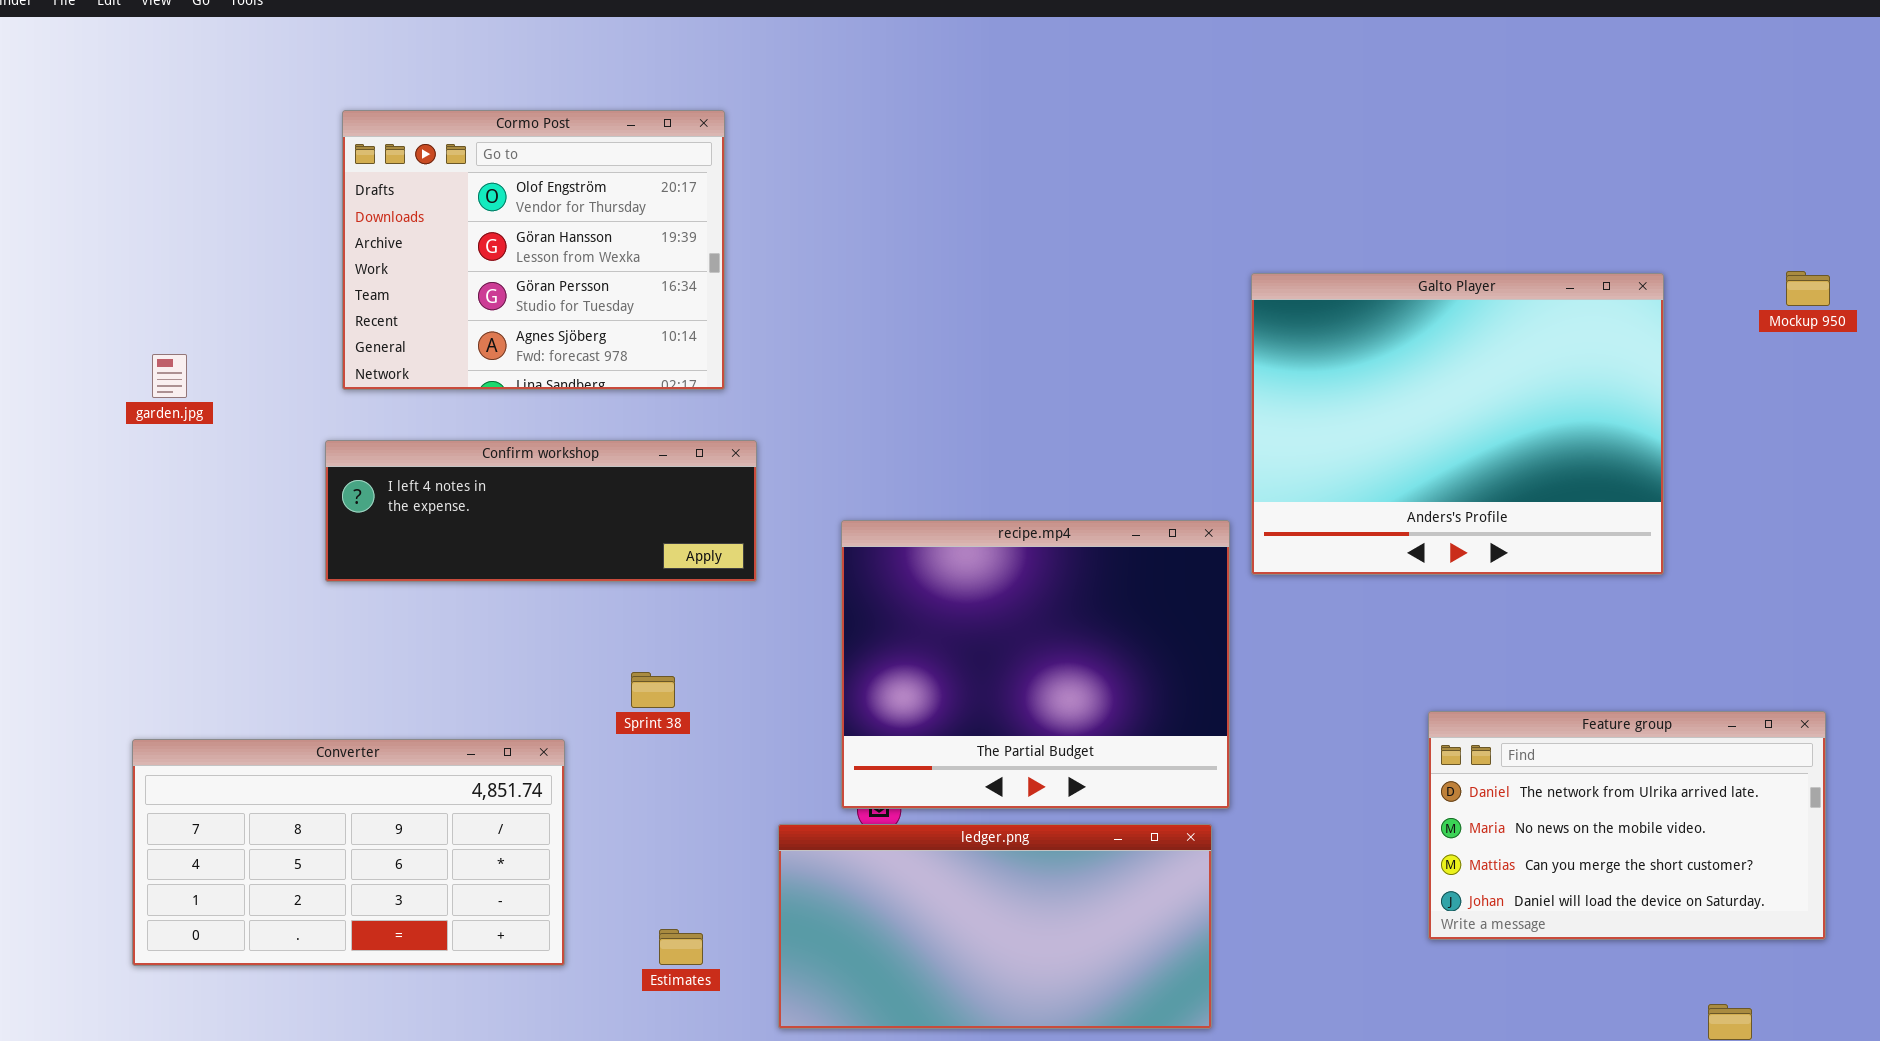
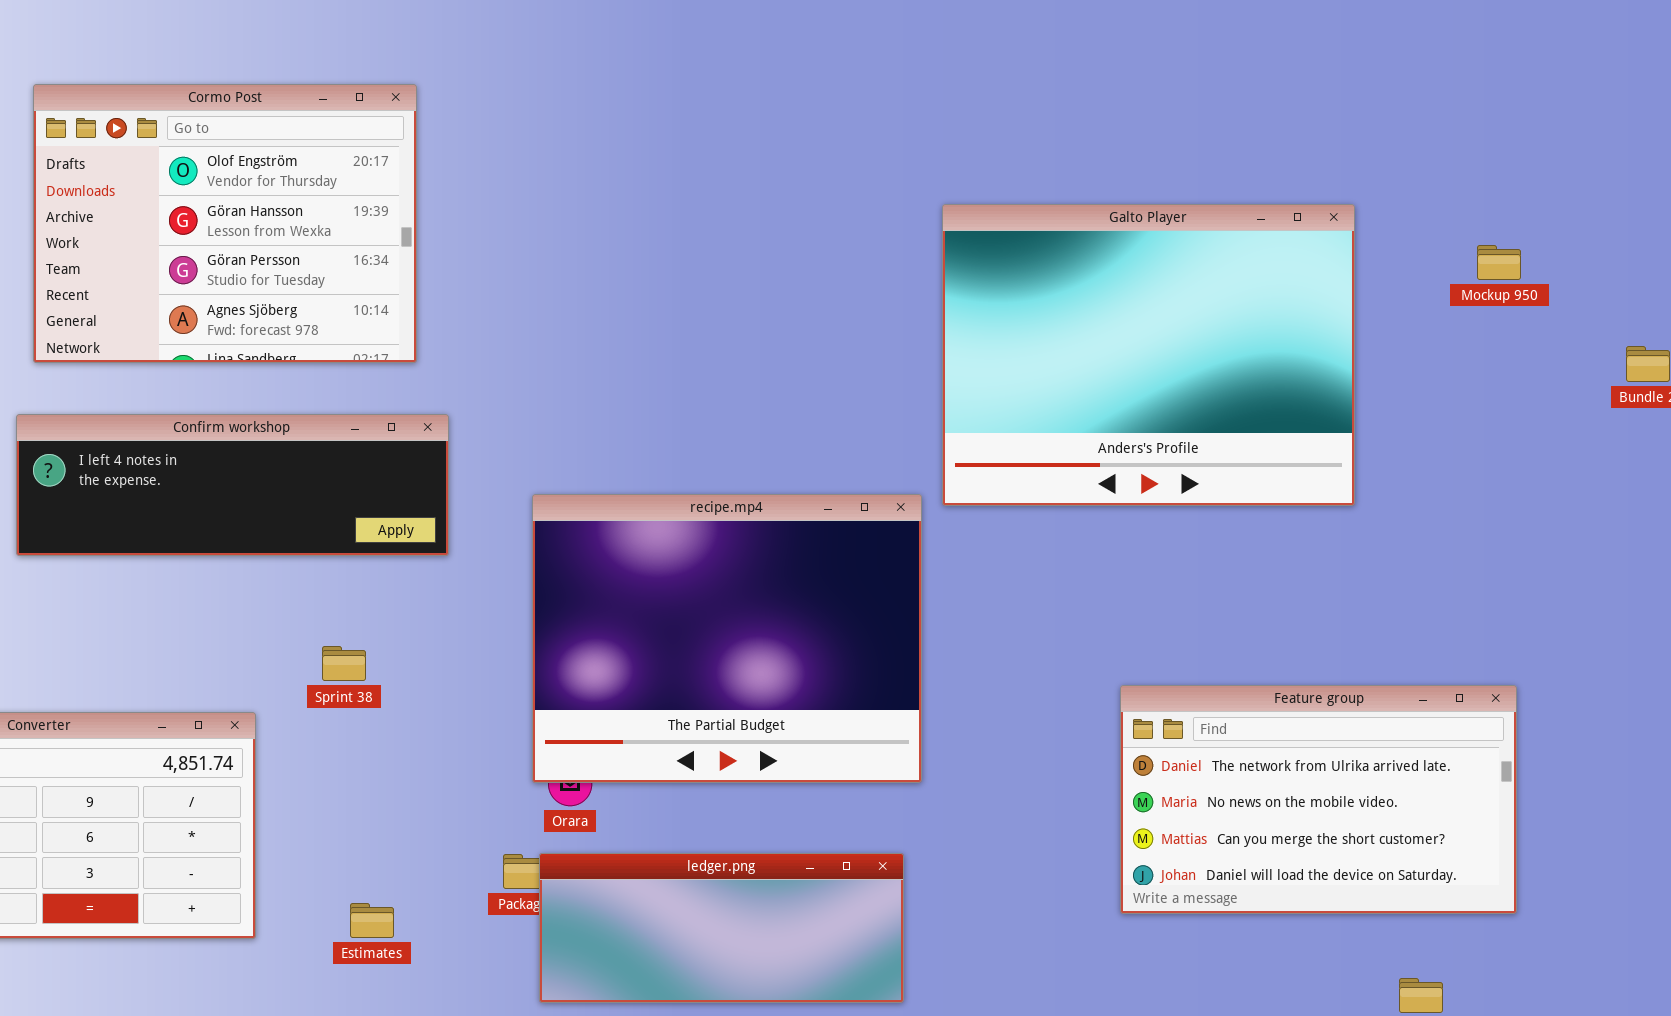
Galto Player: [1251,273,1664,575] -> [942,204,1355,506], moved
ledger.png: [778,824,1212,1029] -> [539,853,904,1003], resized

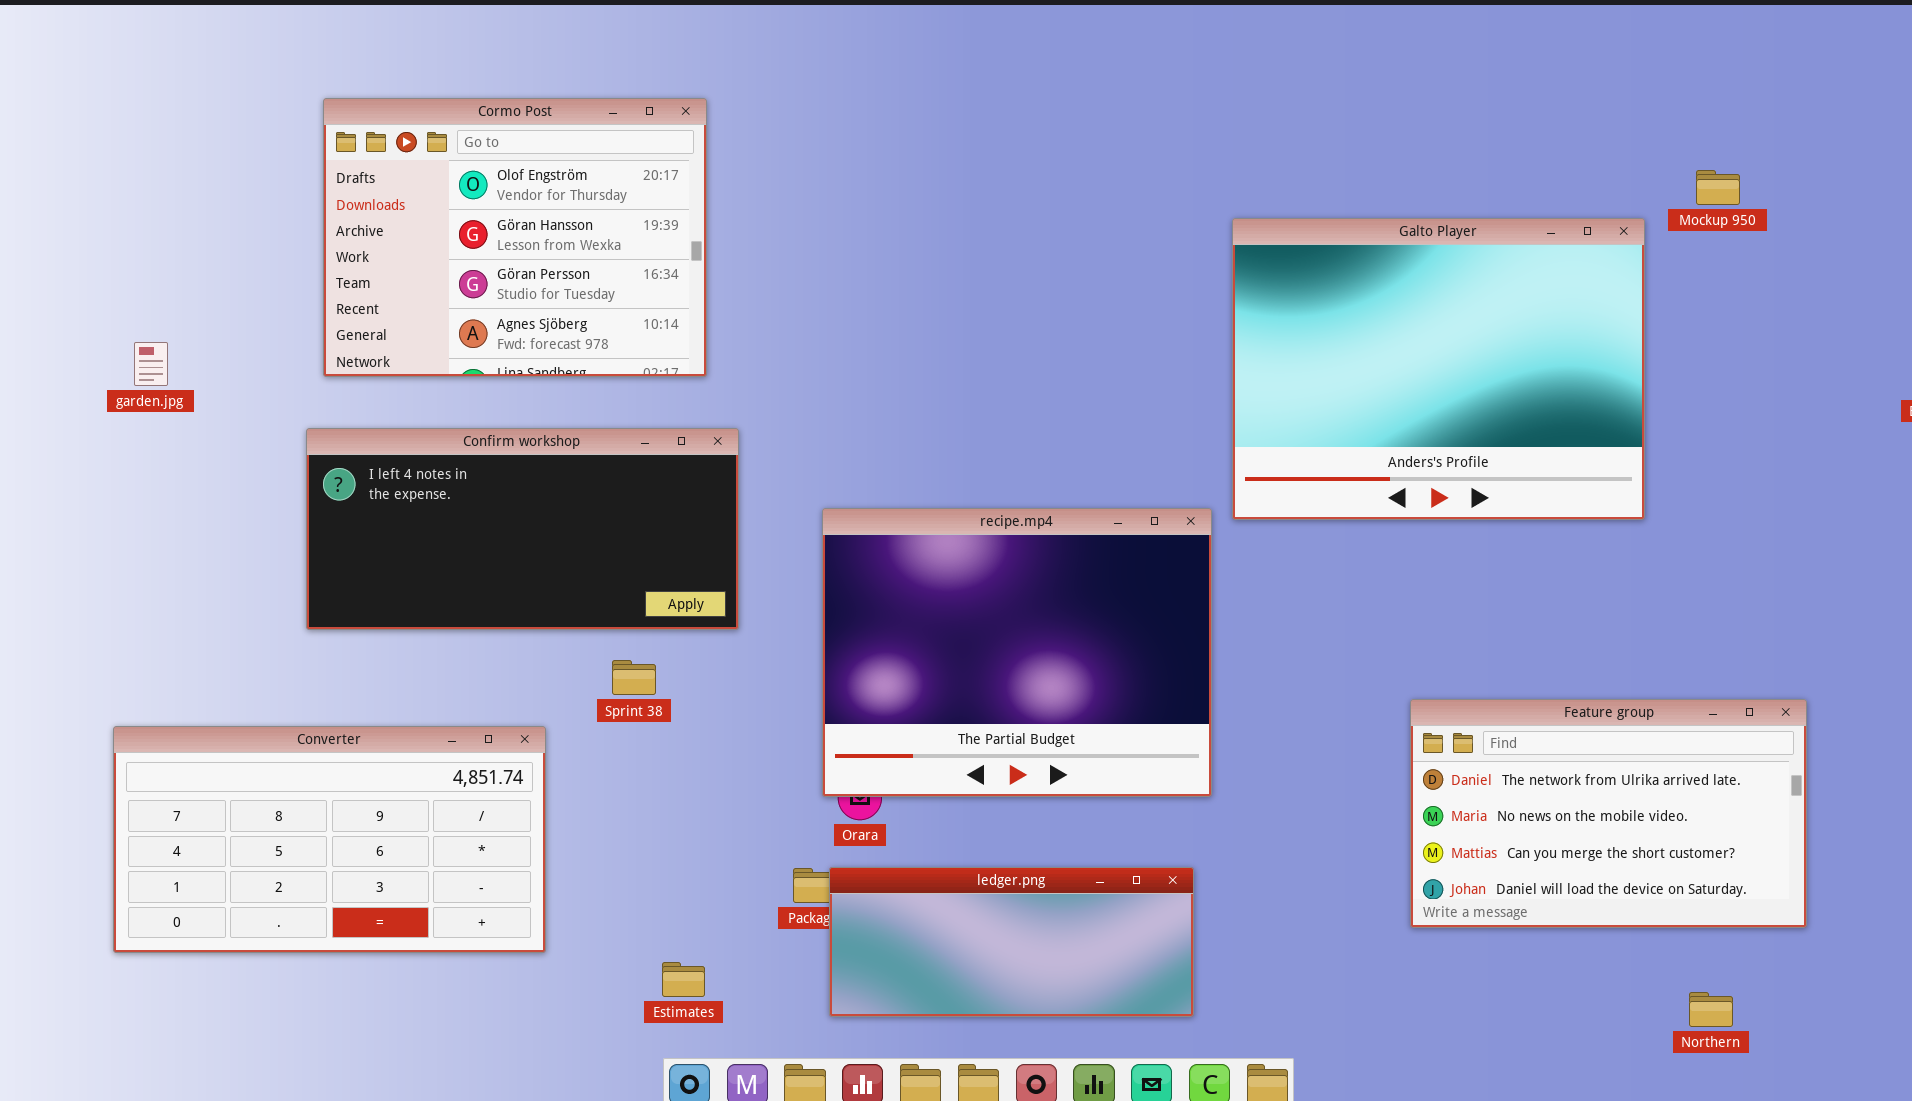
Mockup 950: [1477,245,1521,280] -> [1696,170,1740,205], moved
Confirm workshop: [16,414,449,556] -> [306,428,739,630], resized
Estimates: [350,903,394,938] -> [662,962,705,997], moved

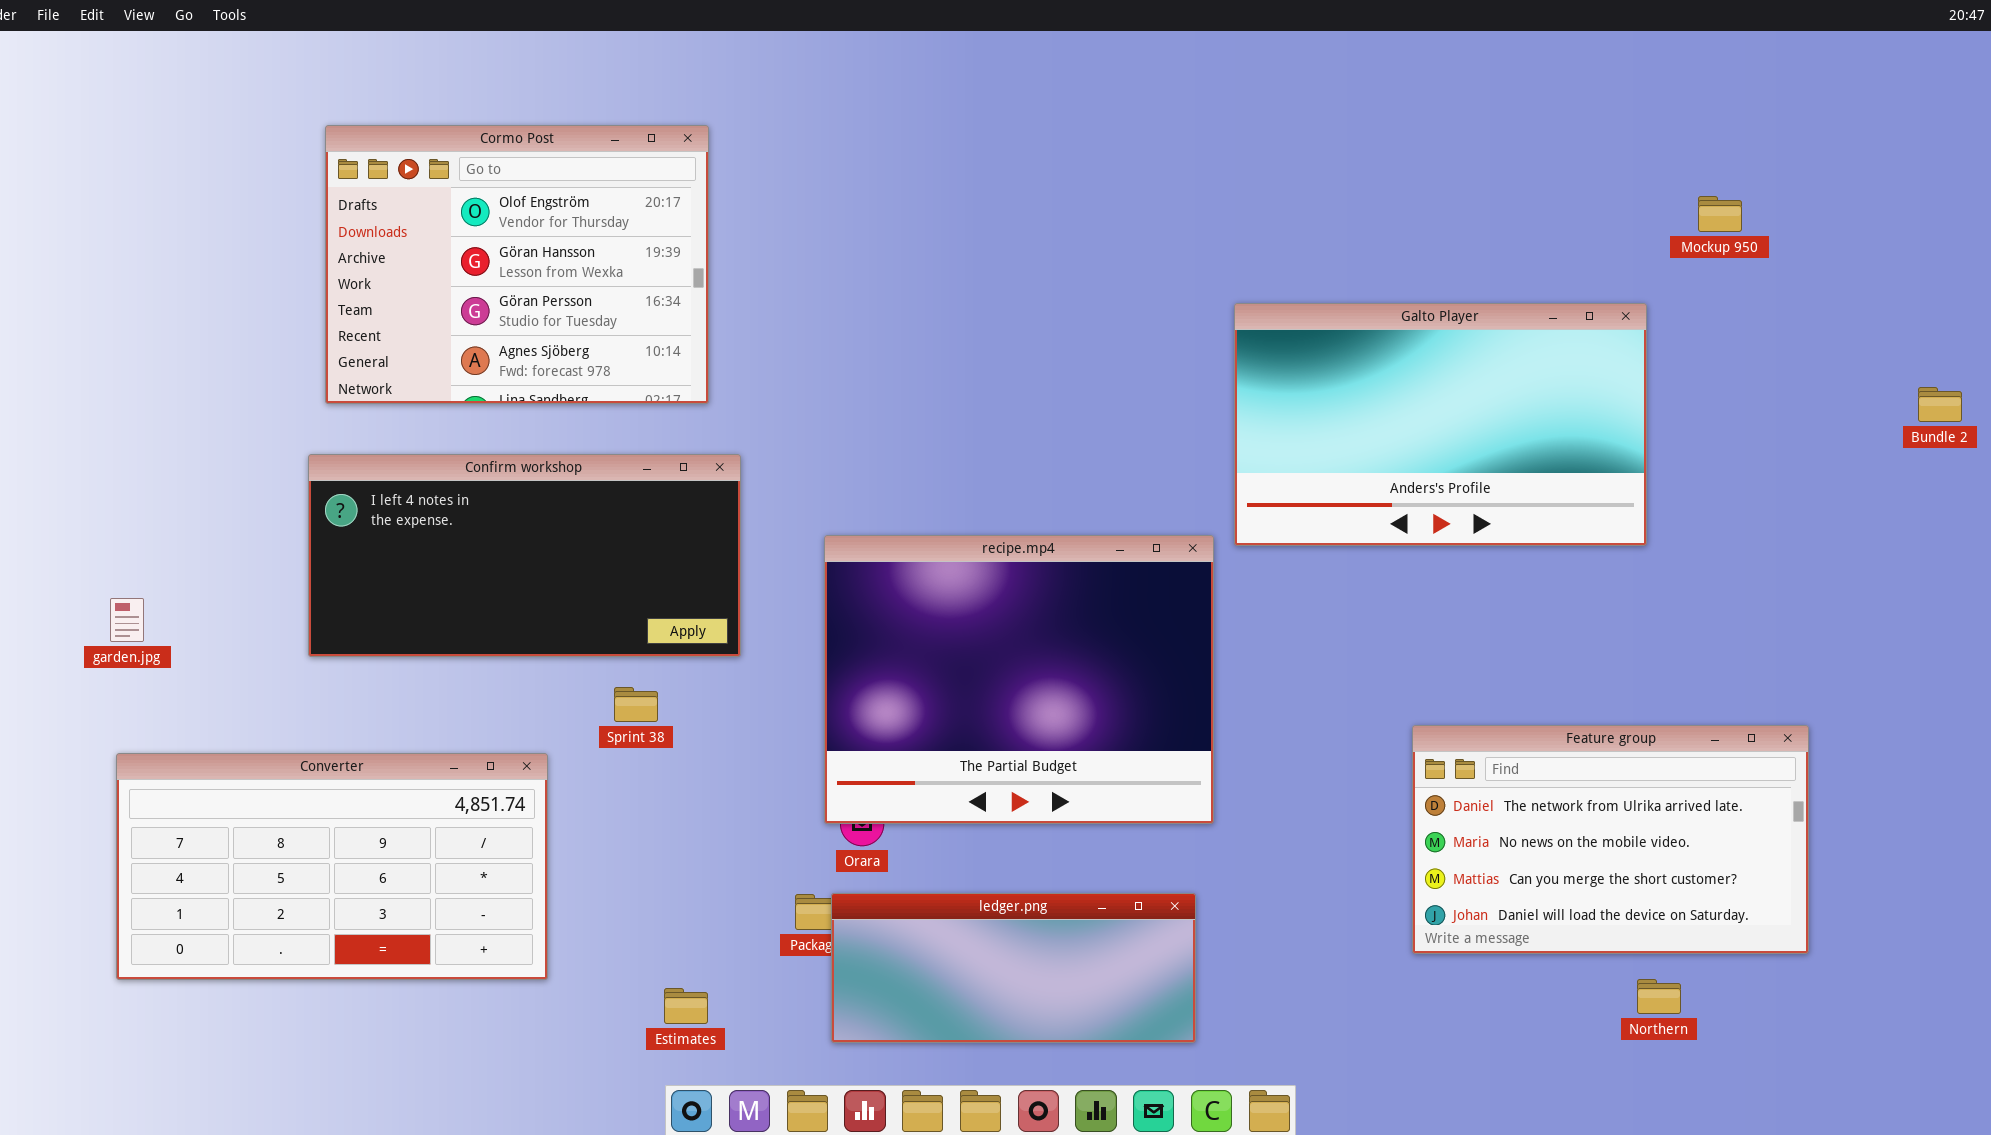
Galto Player: [1232,218,1645,520] -> [1234,303,1647,546], resized
garden.jpg: [134,342,168,386] -> [110,598,144,642], moved
Northern: [1689,992,1733,1027] -> [1637,979,1681,1014], moved

